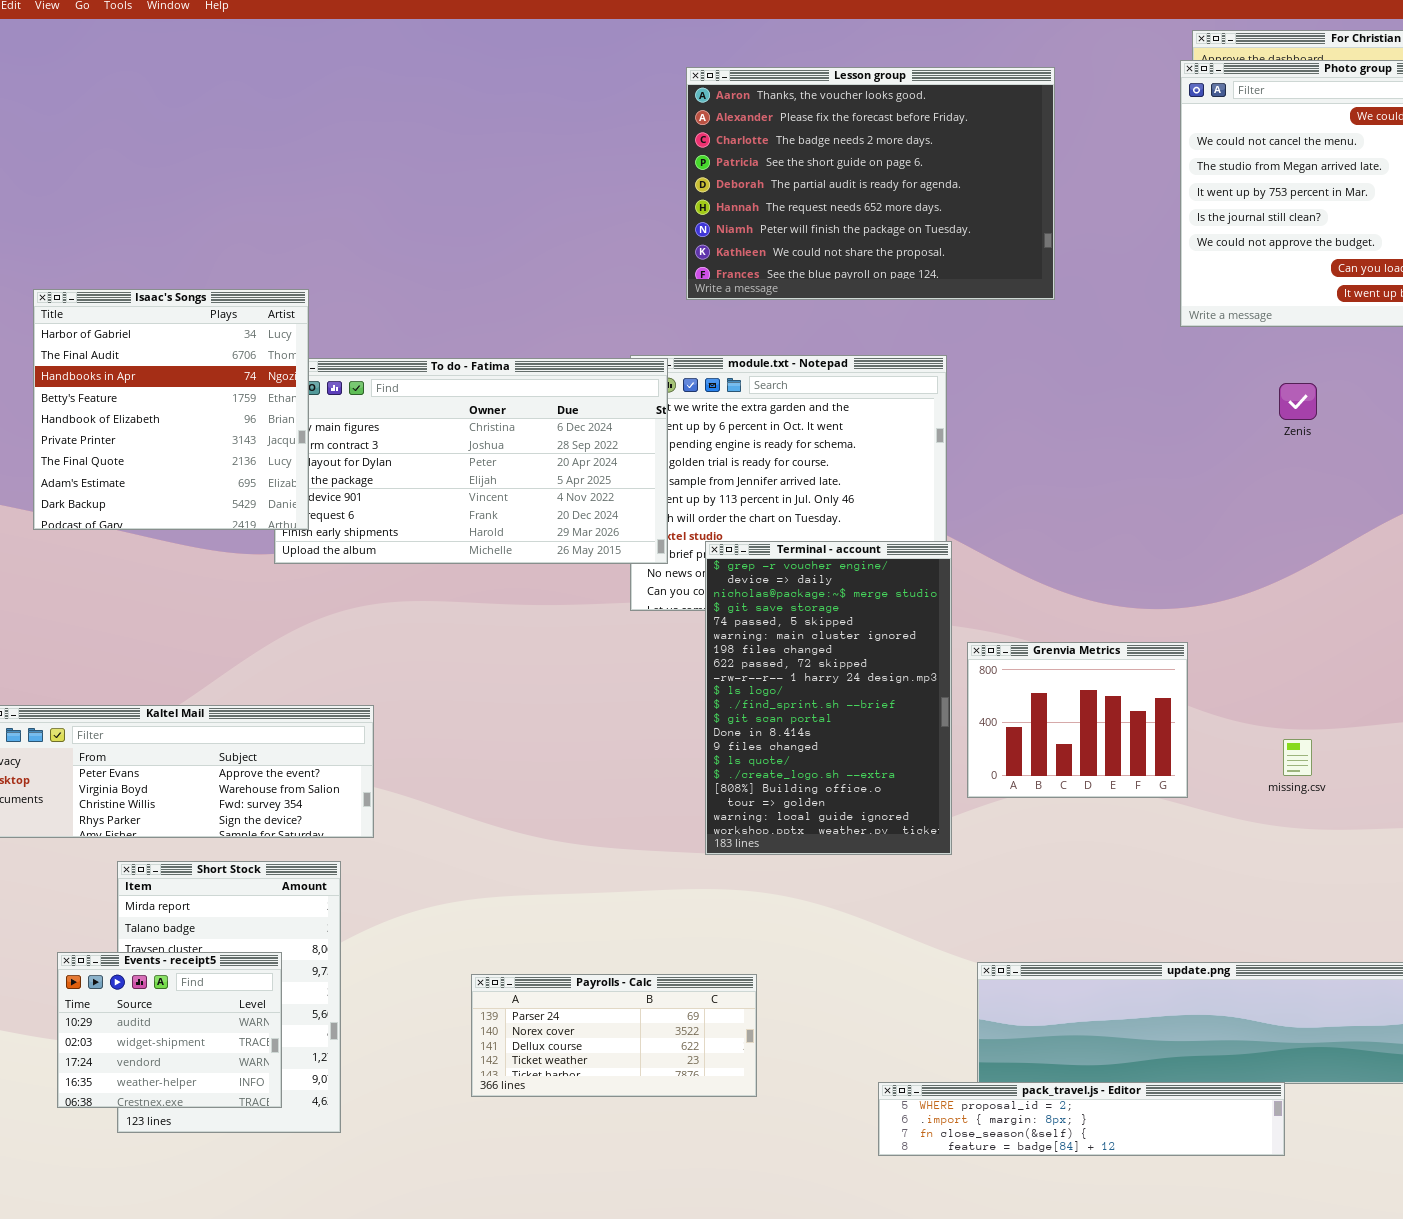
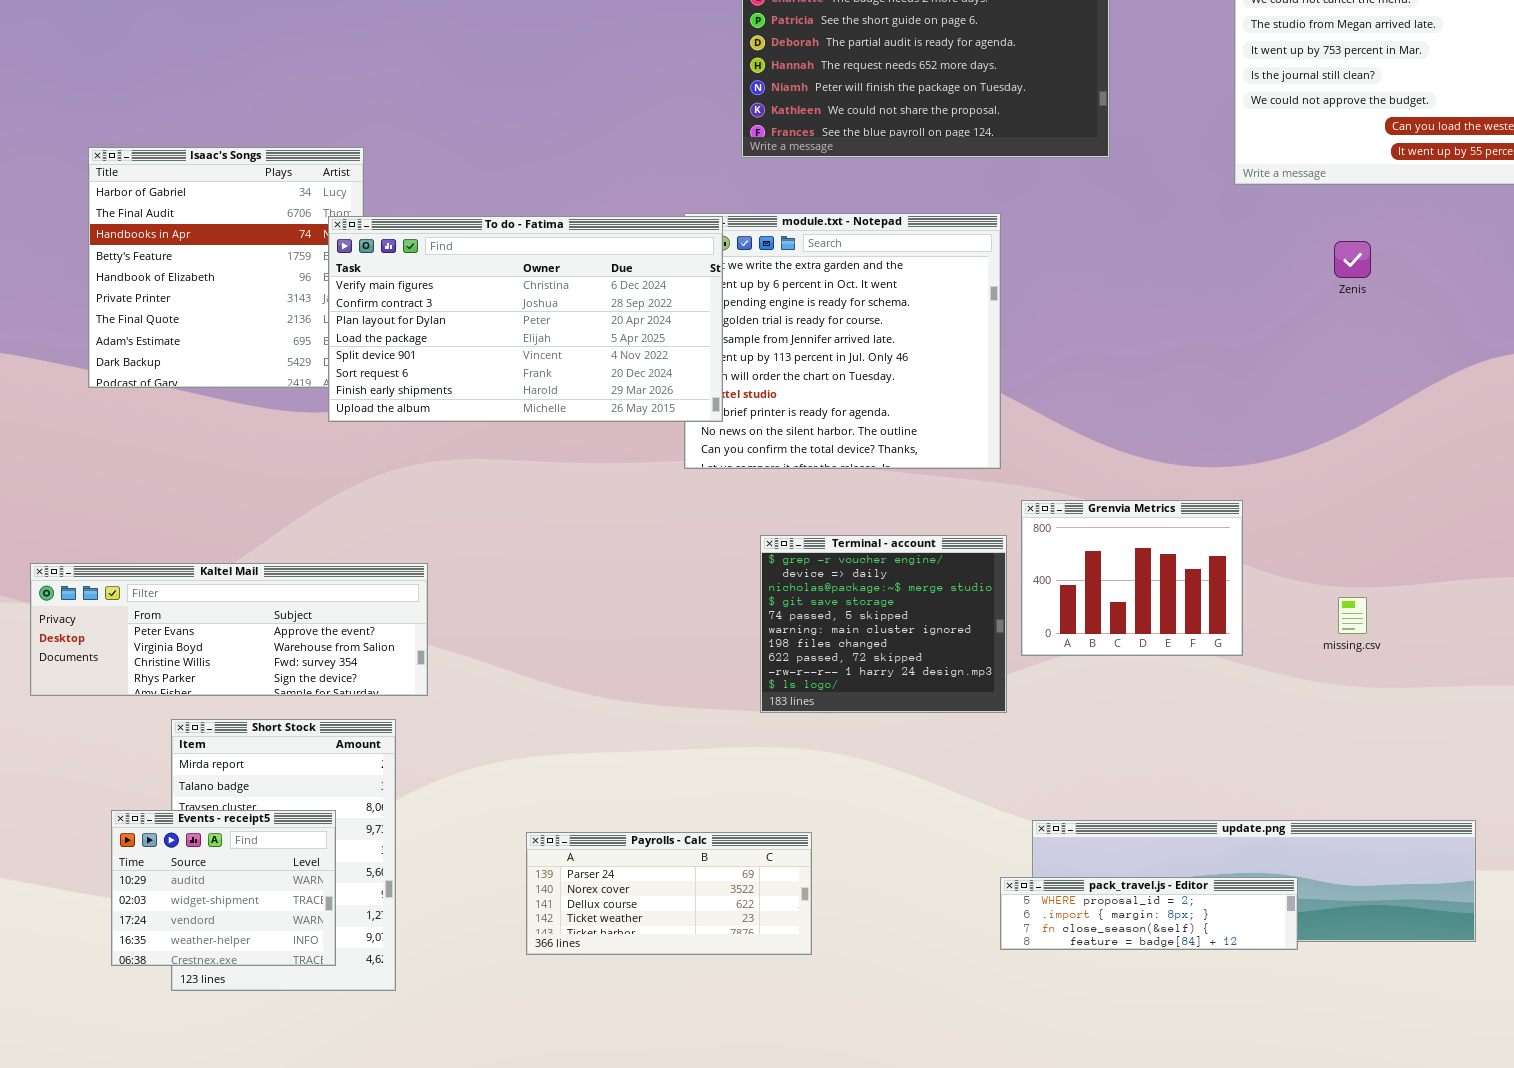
To do - Fatima: [274,358,668,564] -> [328,216,723,422], raised
Terminal - account: [705,541,952,855] -> [760,535,1007,713], resized
pack_travel.js - Editor: [878,1082,1285,1156] -> [1000,877,1298,950], moved, resized

